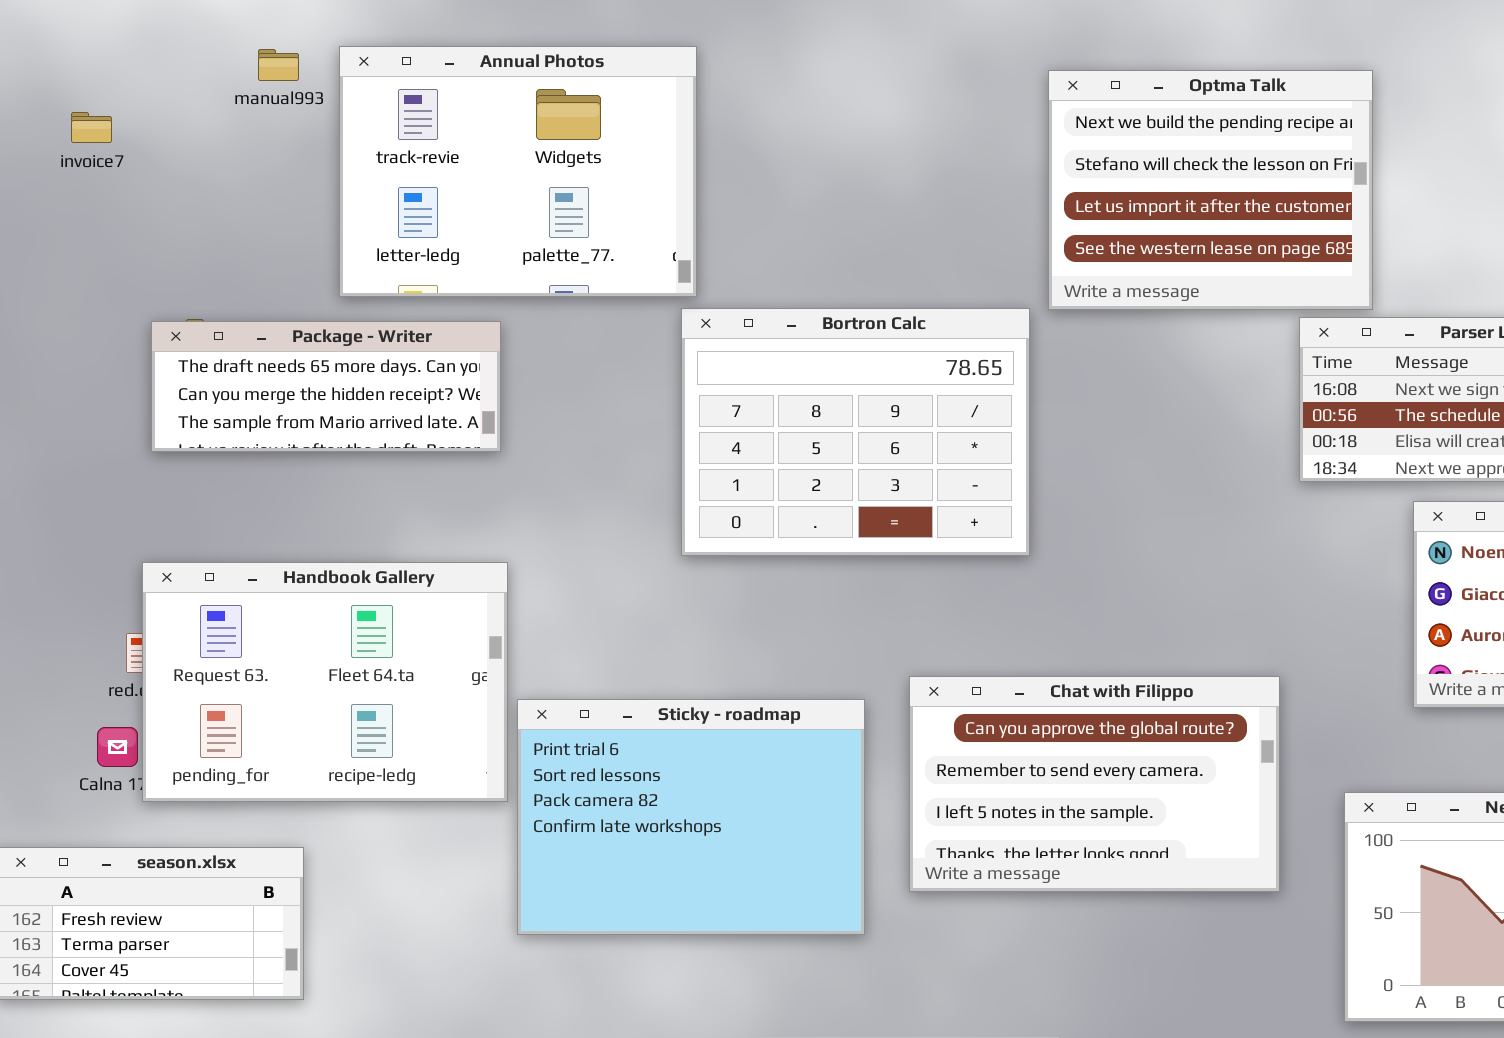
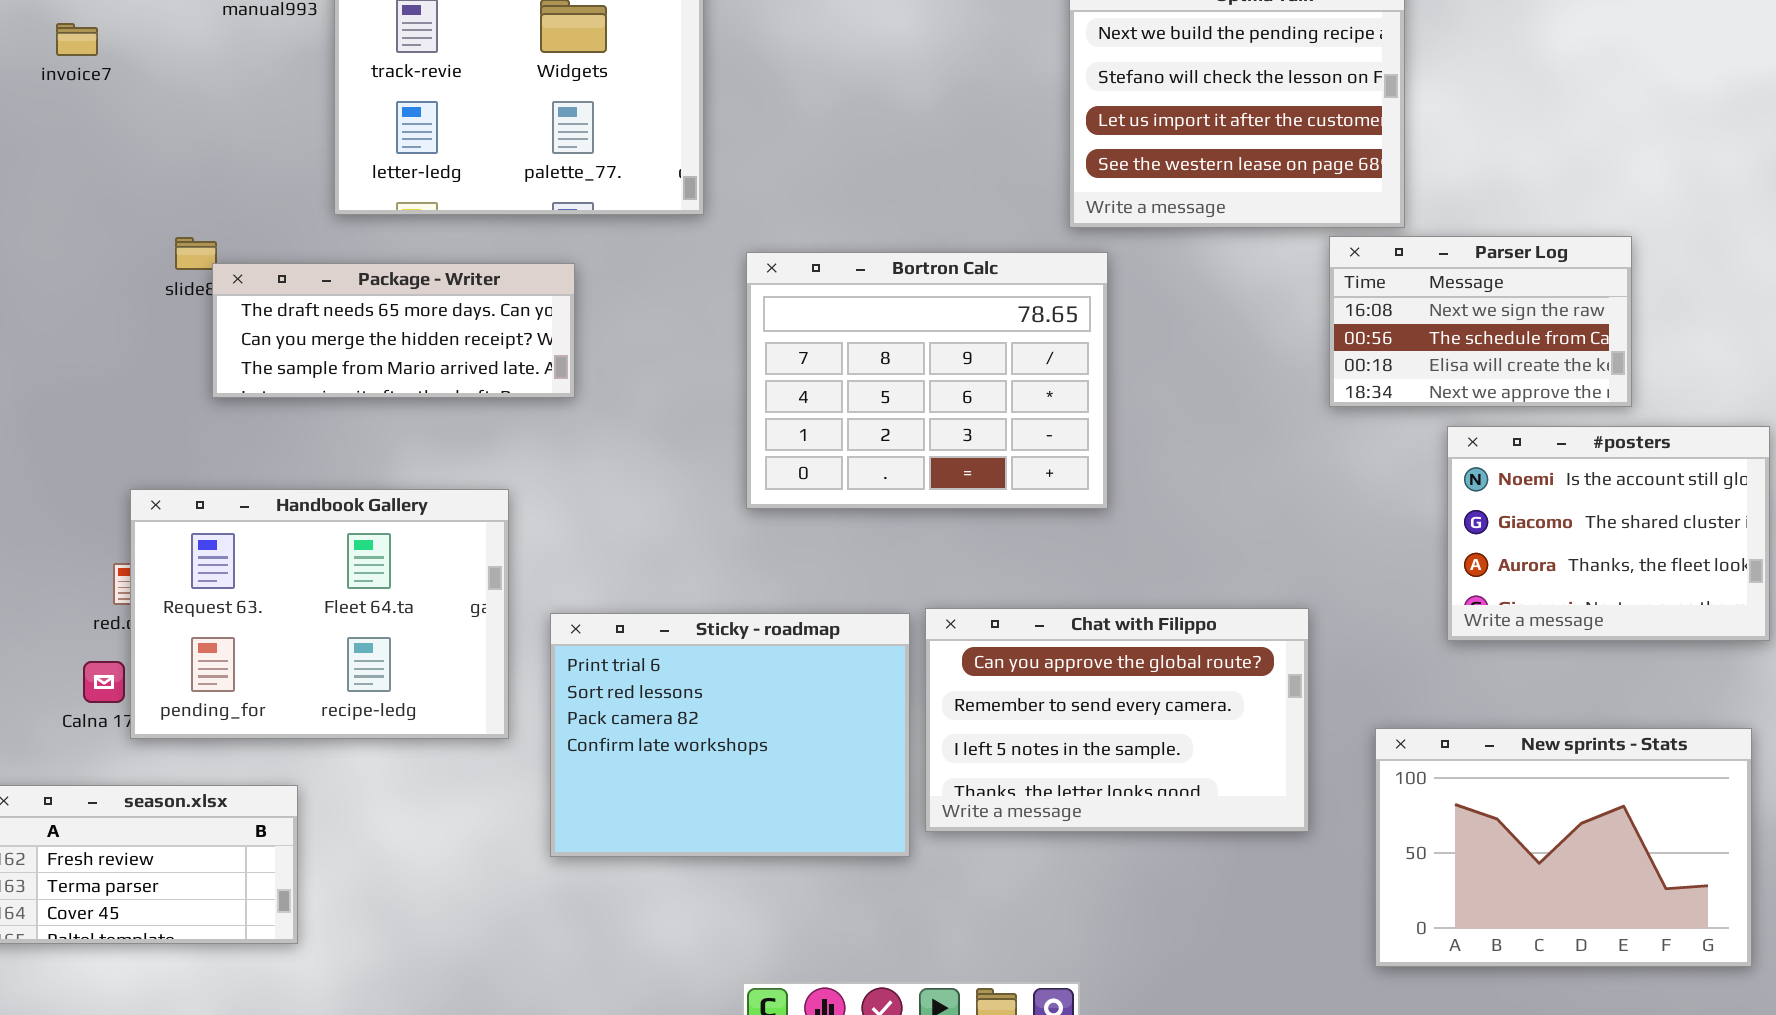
Bortron Calc: [681,308,1030,556] -> [746,252,1108,509], moved
Package - Writer: [151,321,501,452] -> [212,263,575,398], moved
Sticky - roadmap: [517,699,865,935] -> [550,613,910,857], moved

